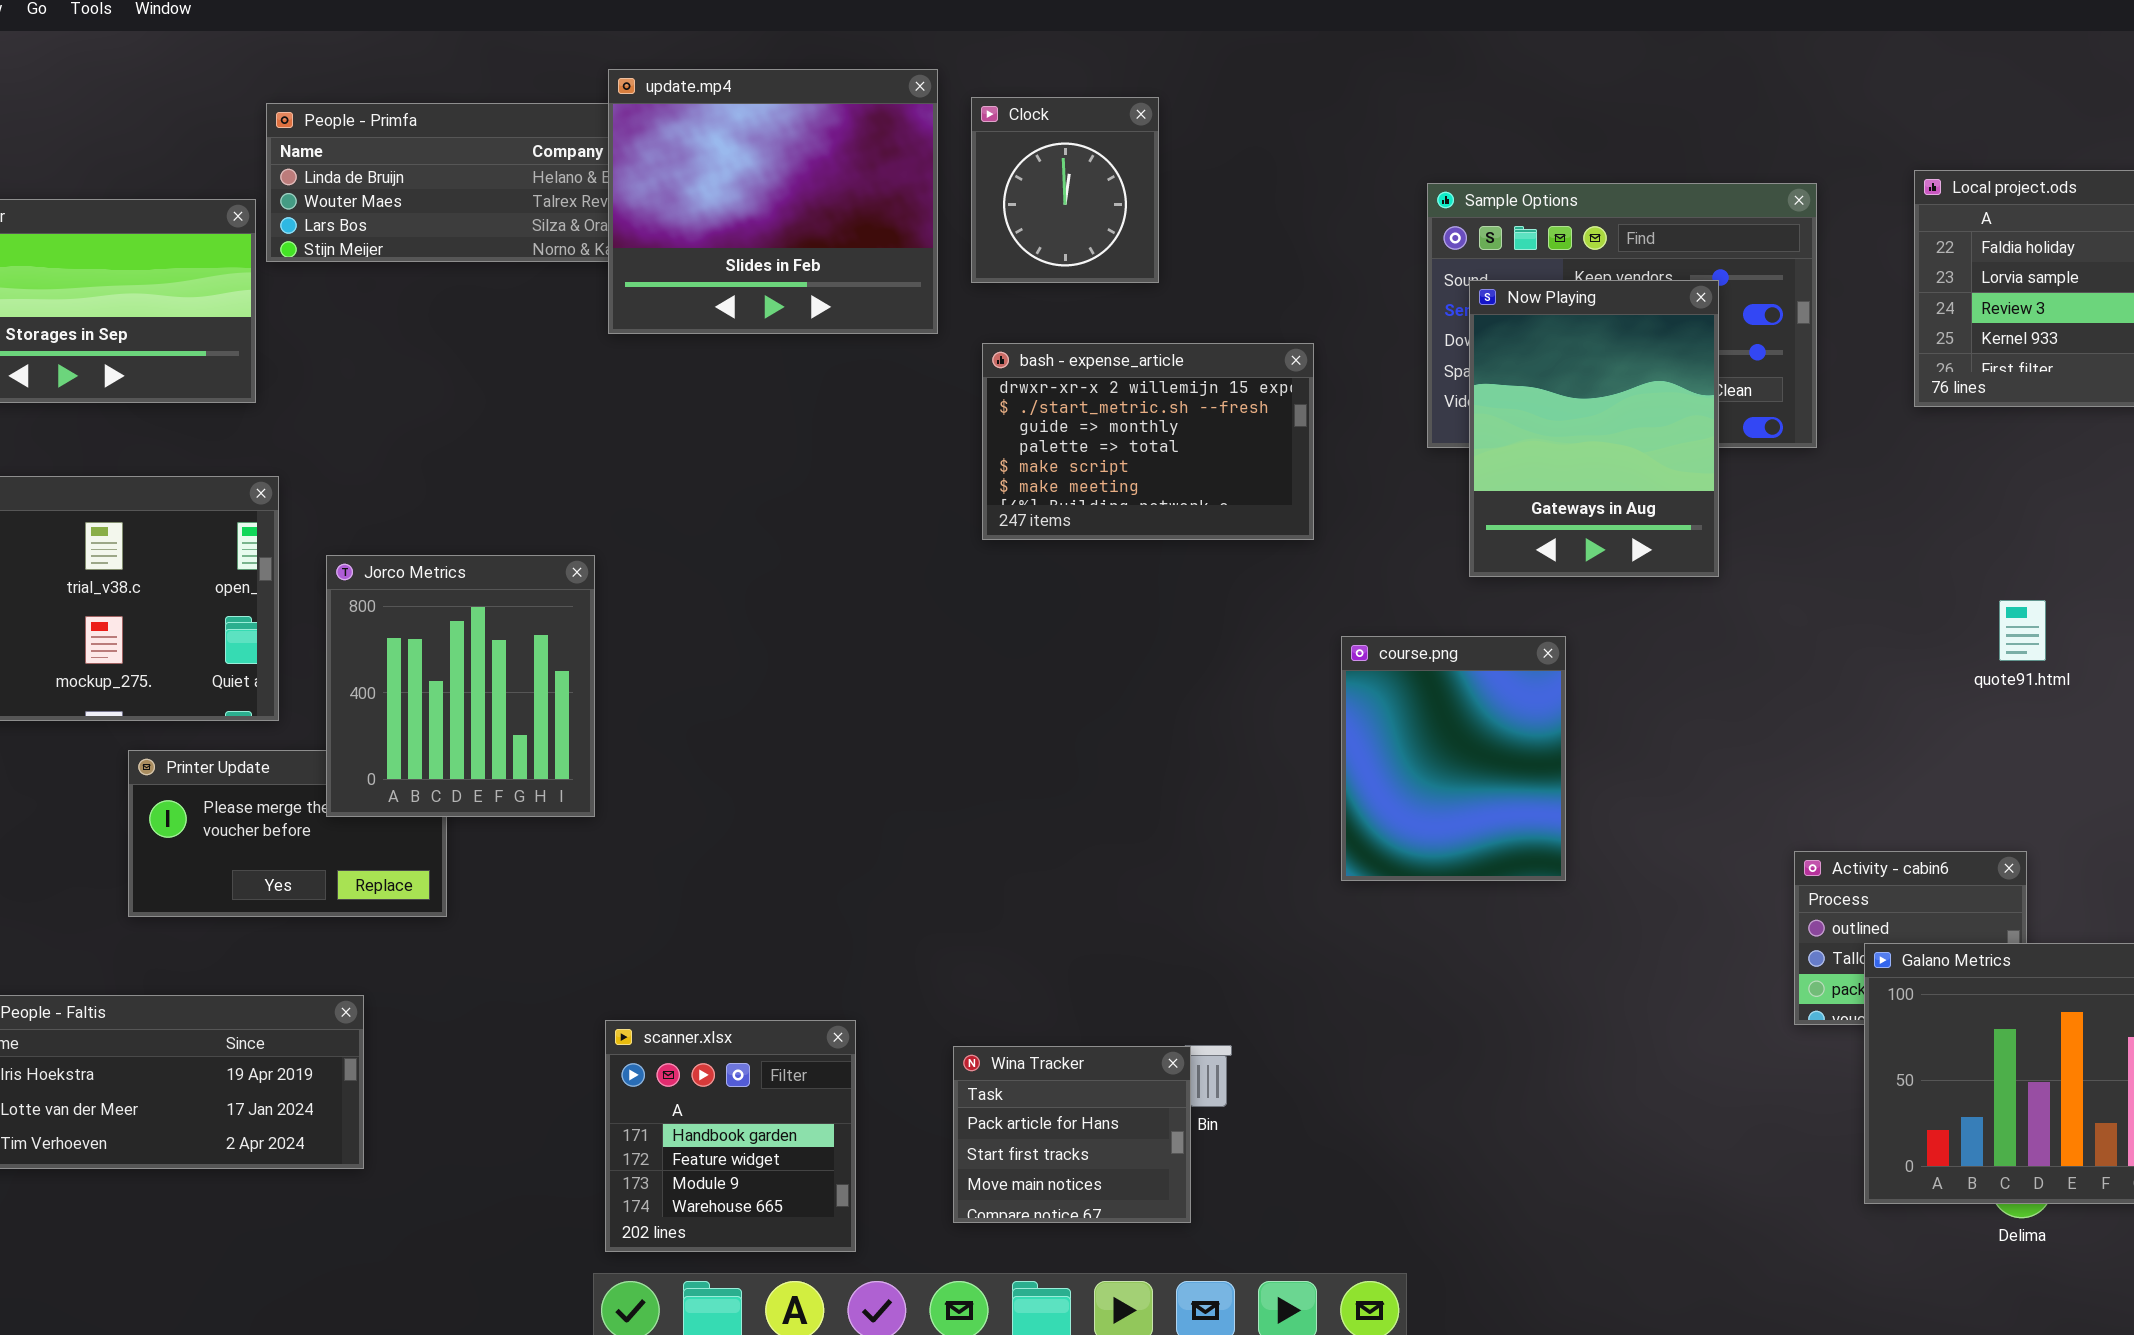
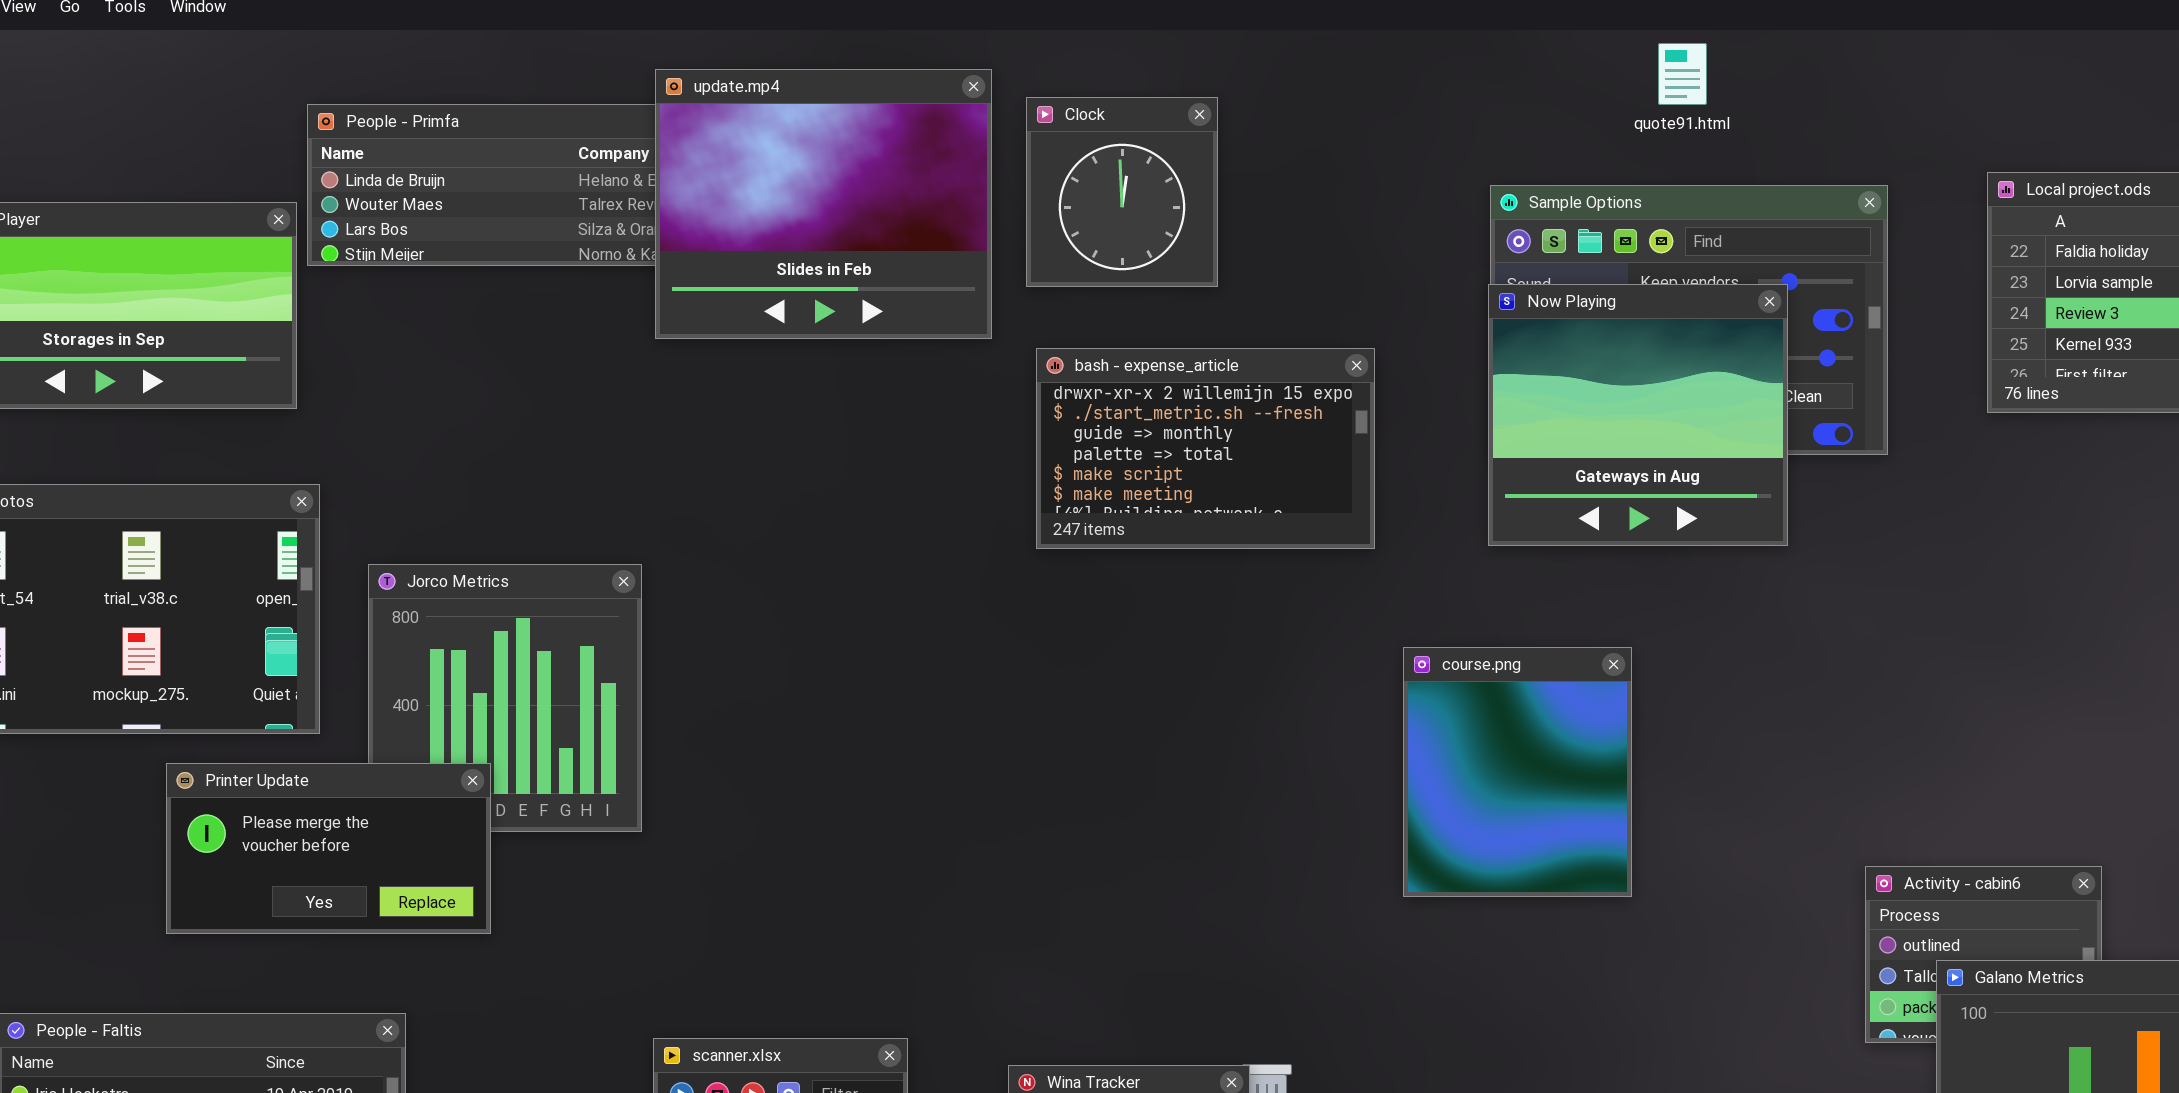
Now Playing: [1469,280,1719,577] -> [1488,284,1788,546], resized
quote91.html: [1999,600,2046,661] -> [1658,43,1707,105], moved
Printer Update: [128,750,447,917] -> [166,763,491,934], raised

